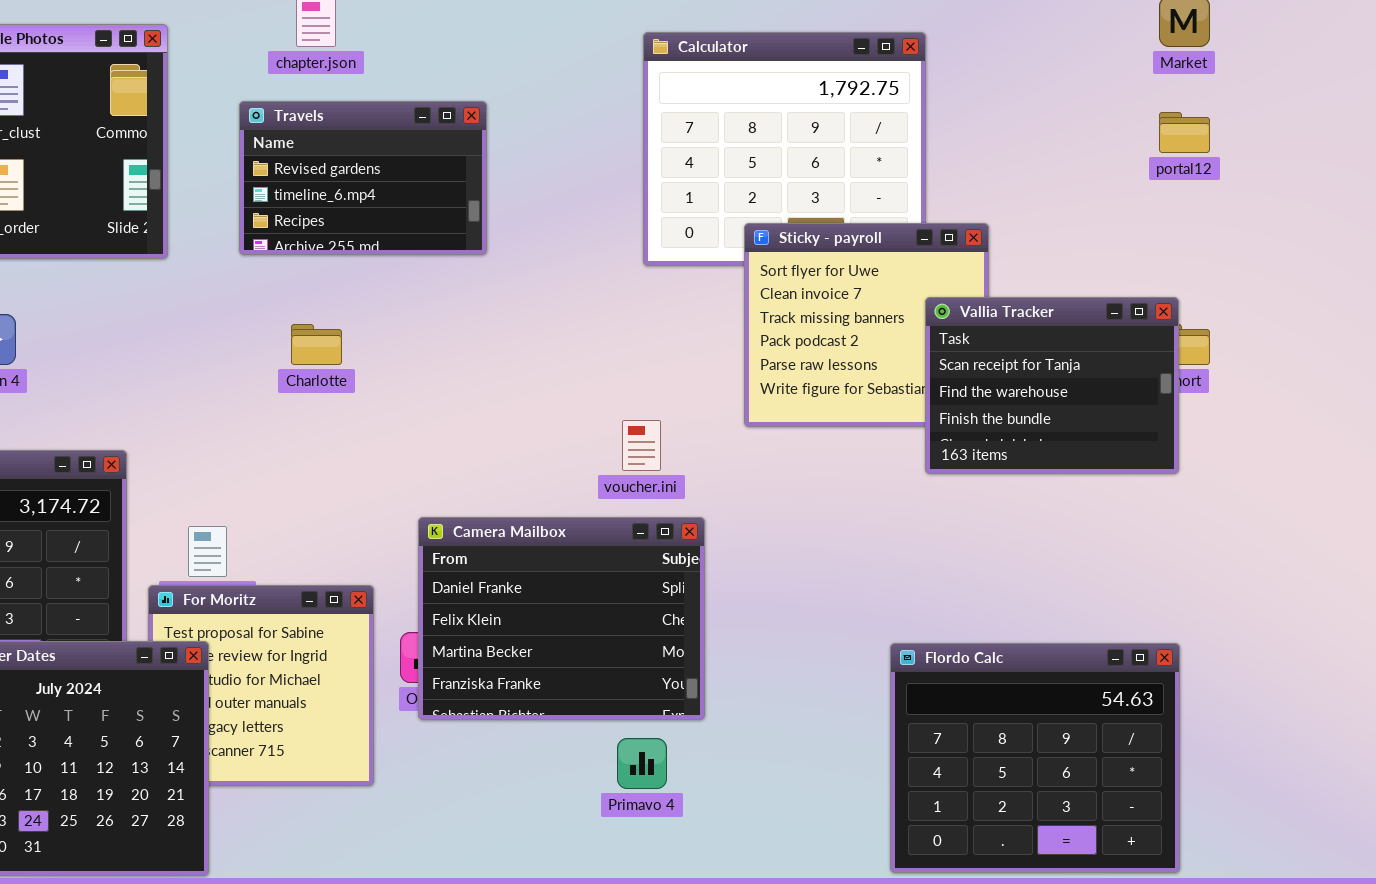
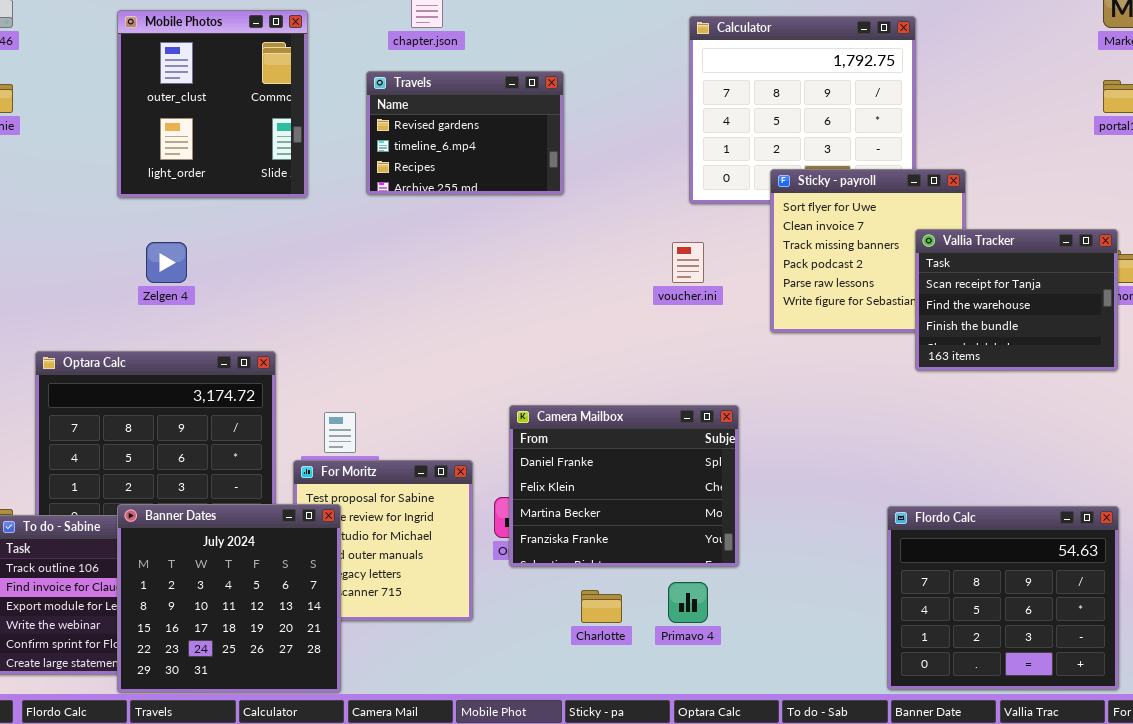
Charlotte: [291,324,342,365] -> [581,590,622,623], moved
voucher.ini: [622,420,661,471] -> [672,242,704,283], moved

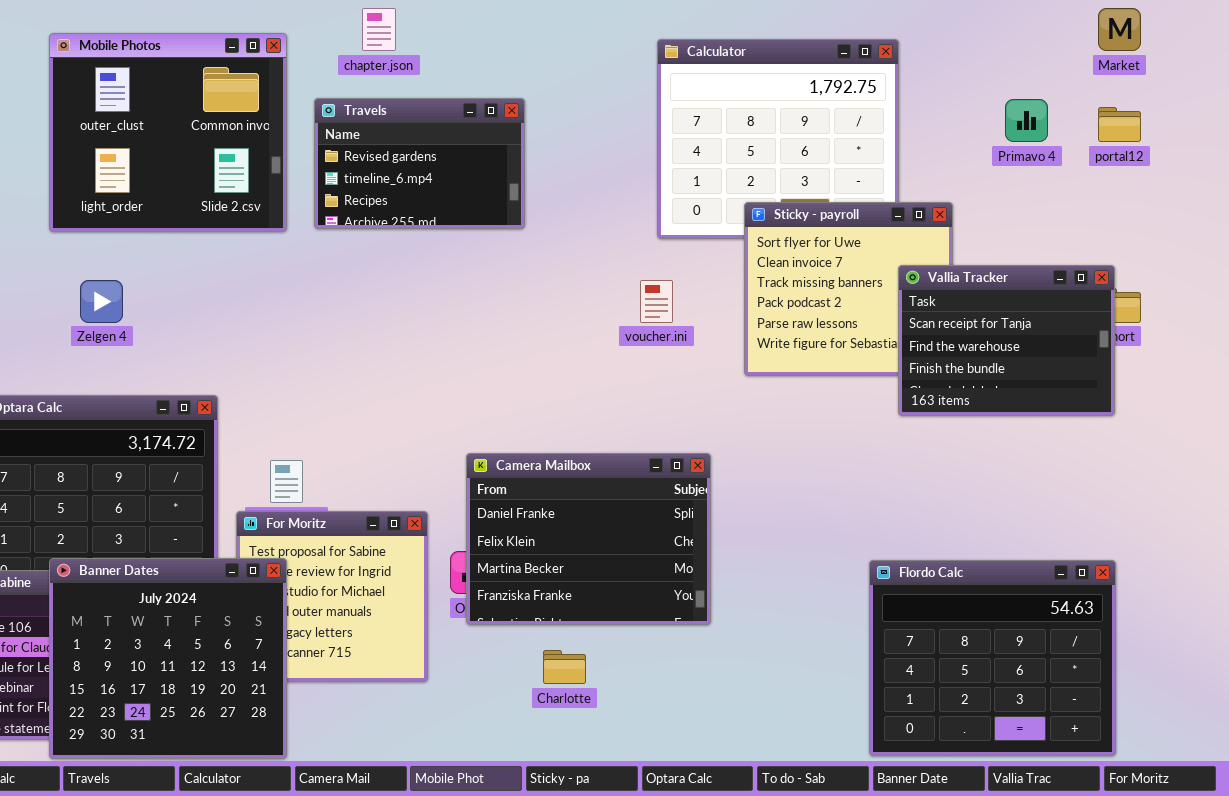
Mobile Photos: [117,10,308,198] -> [49,33,287,232], resized
Primavo 4: [668,582,708,623] -> [1005,99,1048,142], moved

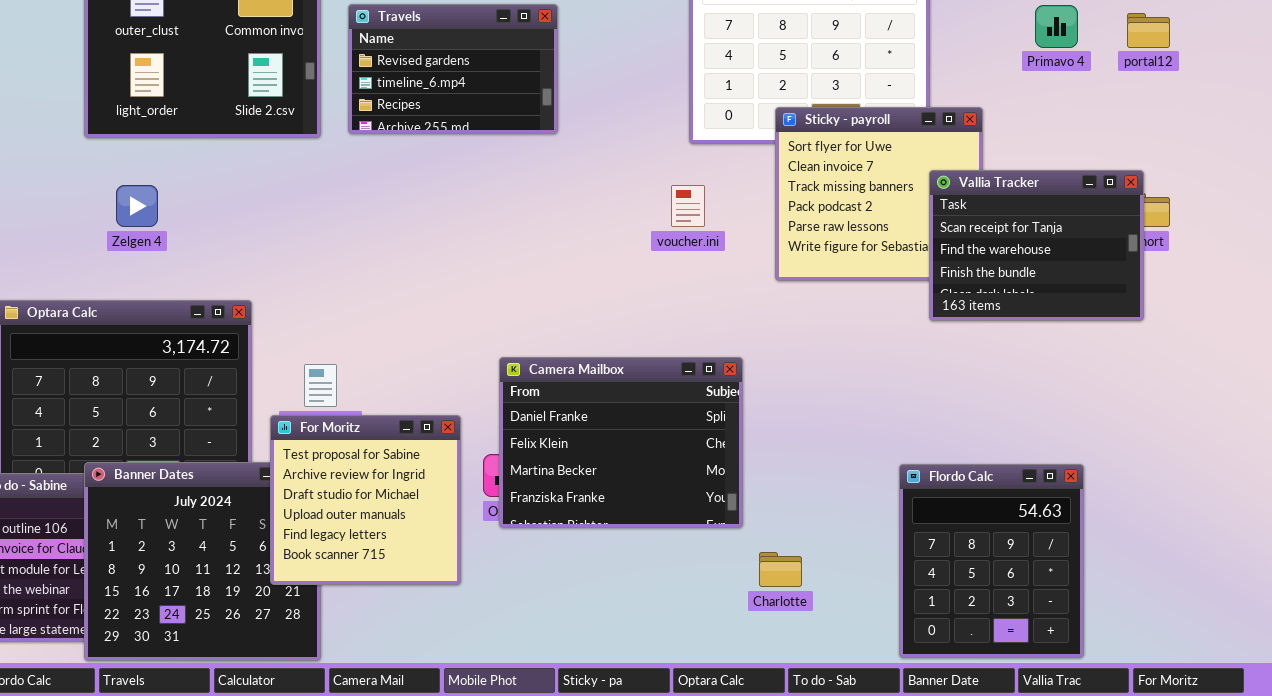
For Moritz: [236,511,428,682] -> [270,415,461,585], raised
Flordo Calc: [869,560,1116,756] -> [899,464,1084,658], resized
Charlotte: [543,650,586,684] -> [759,552,802,587], moved

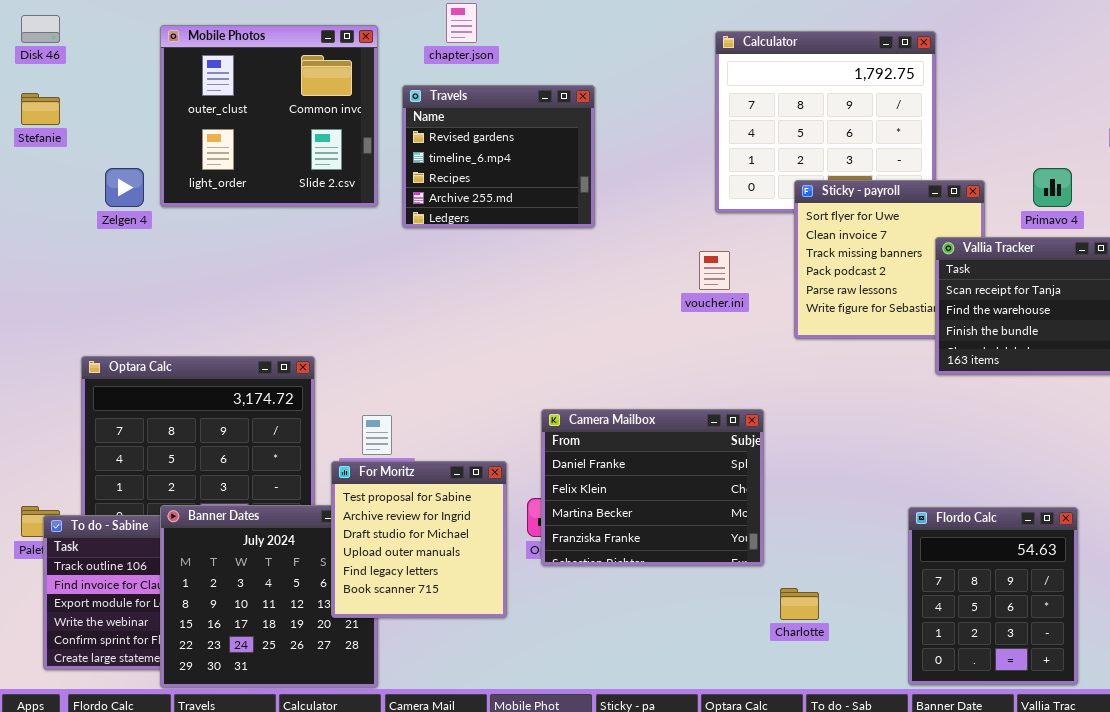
Travels: [348,4,558,134] -> [402,85,595,228], resized
Primavo 4: [1035,5,1078,48] -> [1033,168,1072,207], moved
Zelgen 4: [116,185,158,227] -> [105,168,144,207], moved

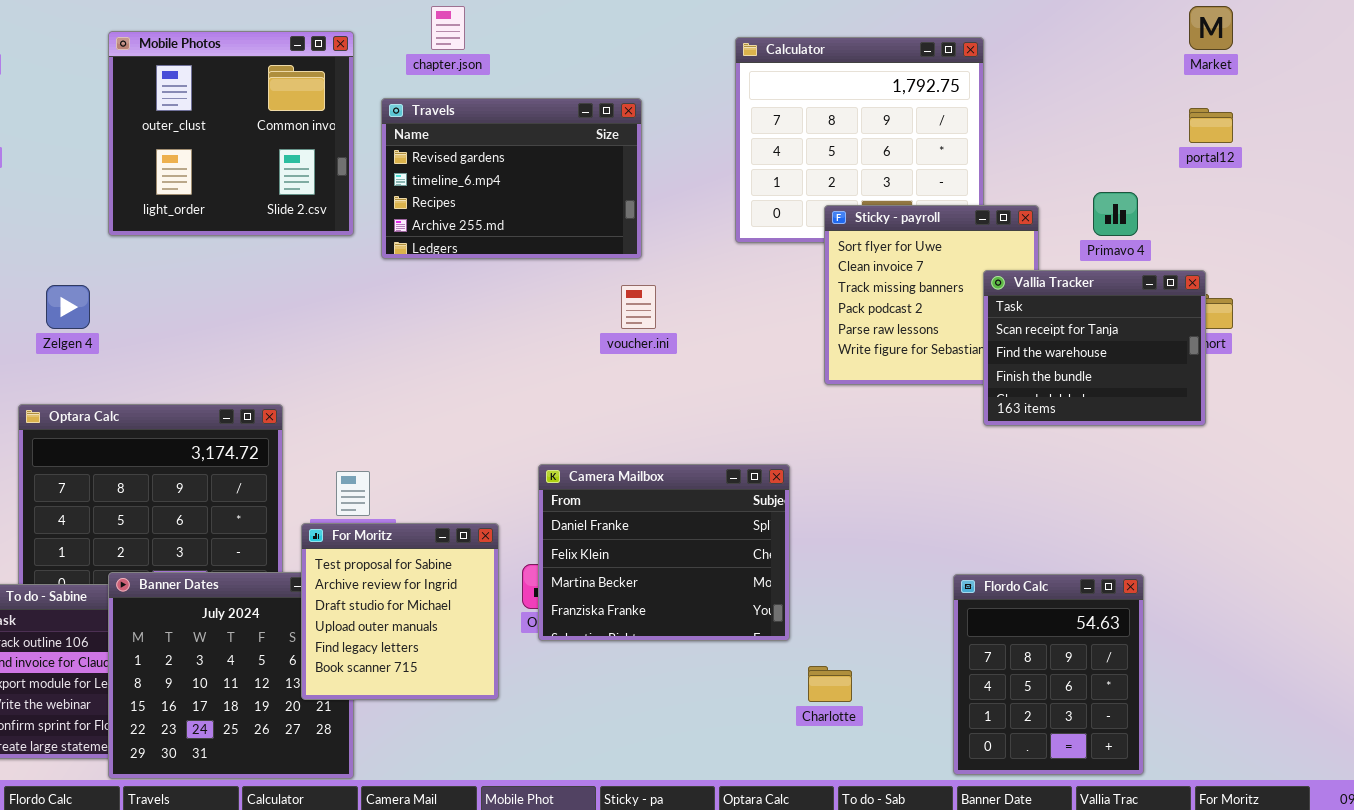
Travels: [402,85,595,228] -> [381,98,642,259], resized
Zelgen 4: [105,168,144,207] -> [46,285,90,329], moved
voucher.ini: [699,251,730,290] -> [621,285,656,329], moved

